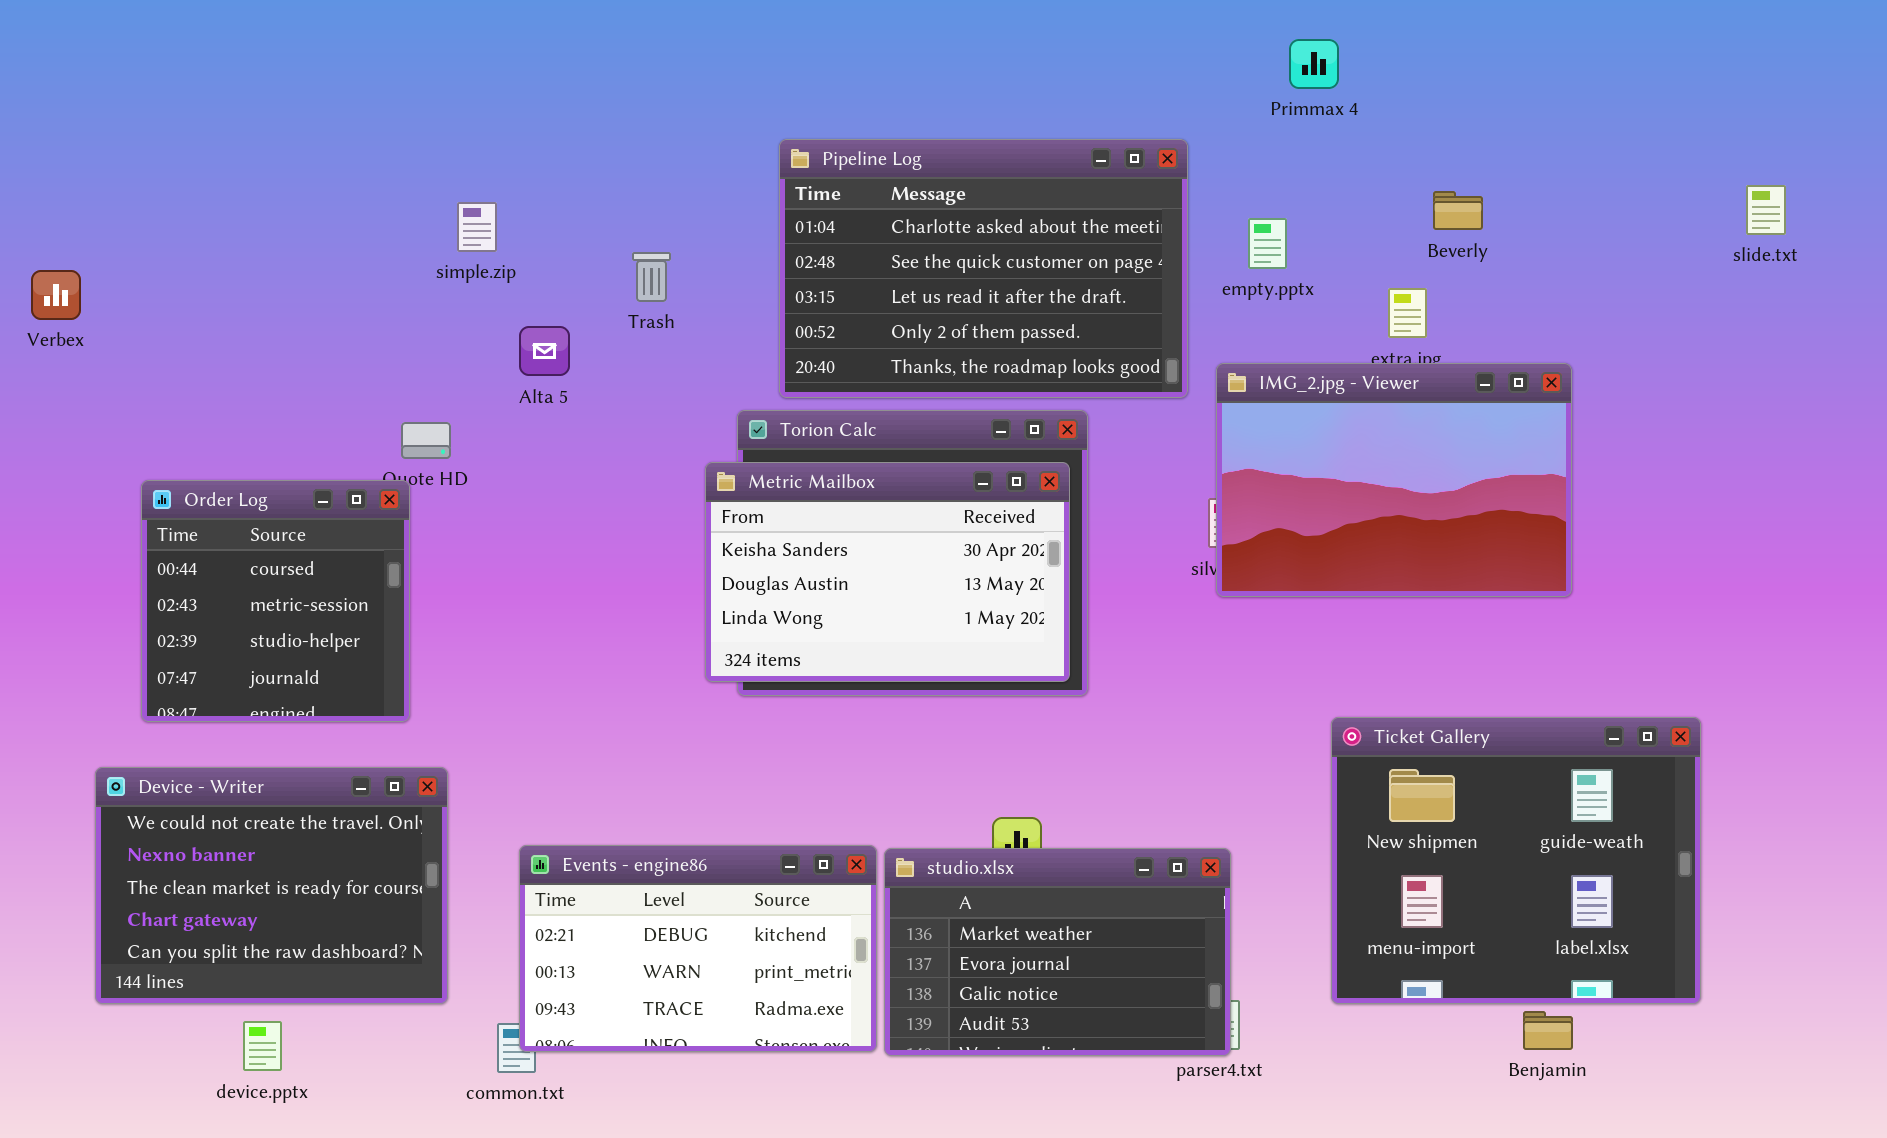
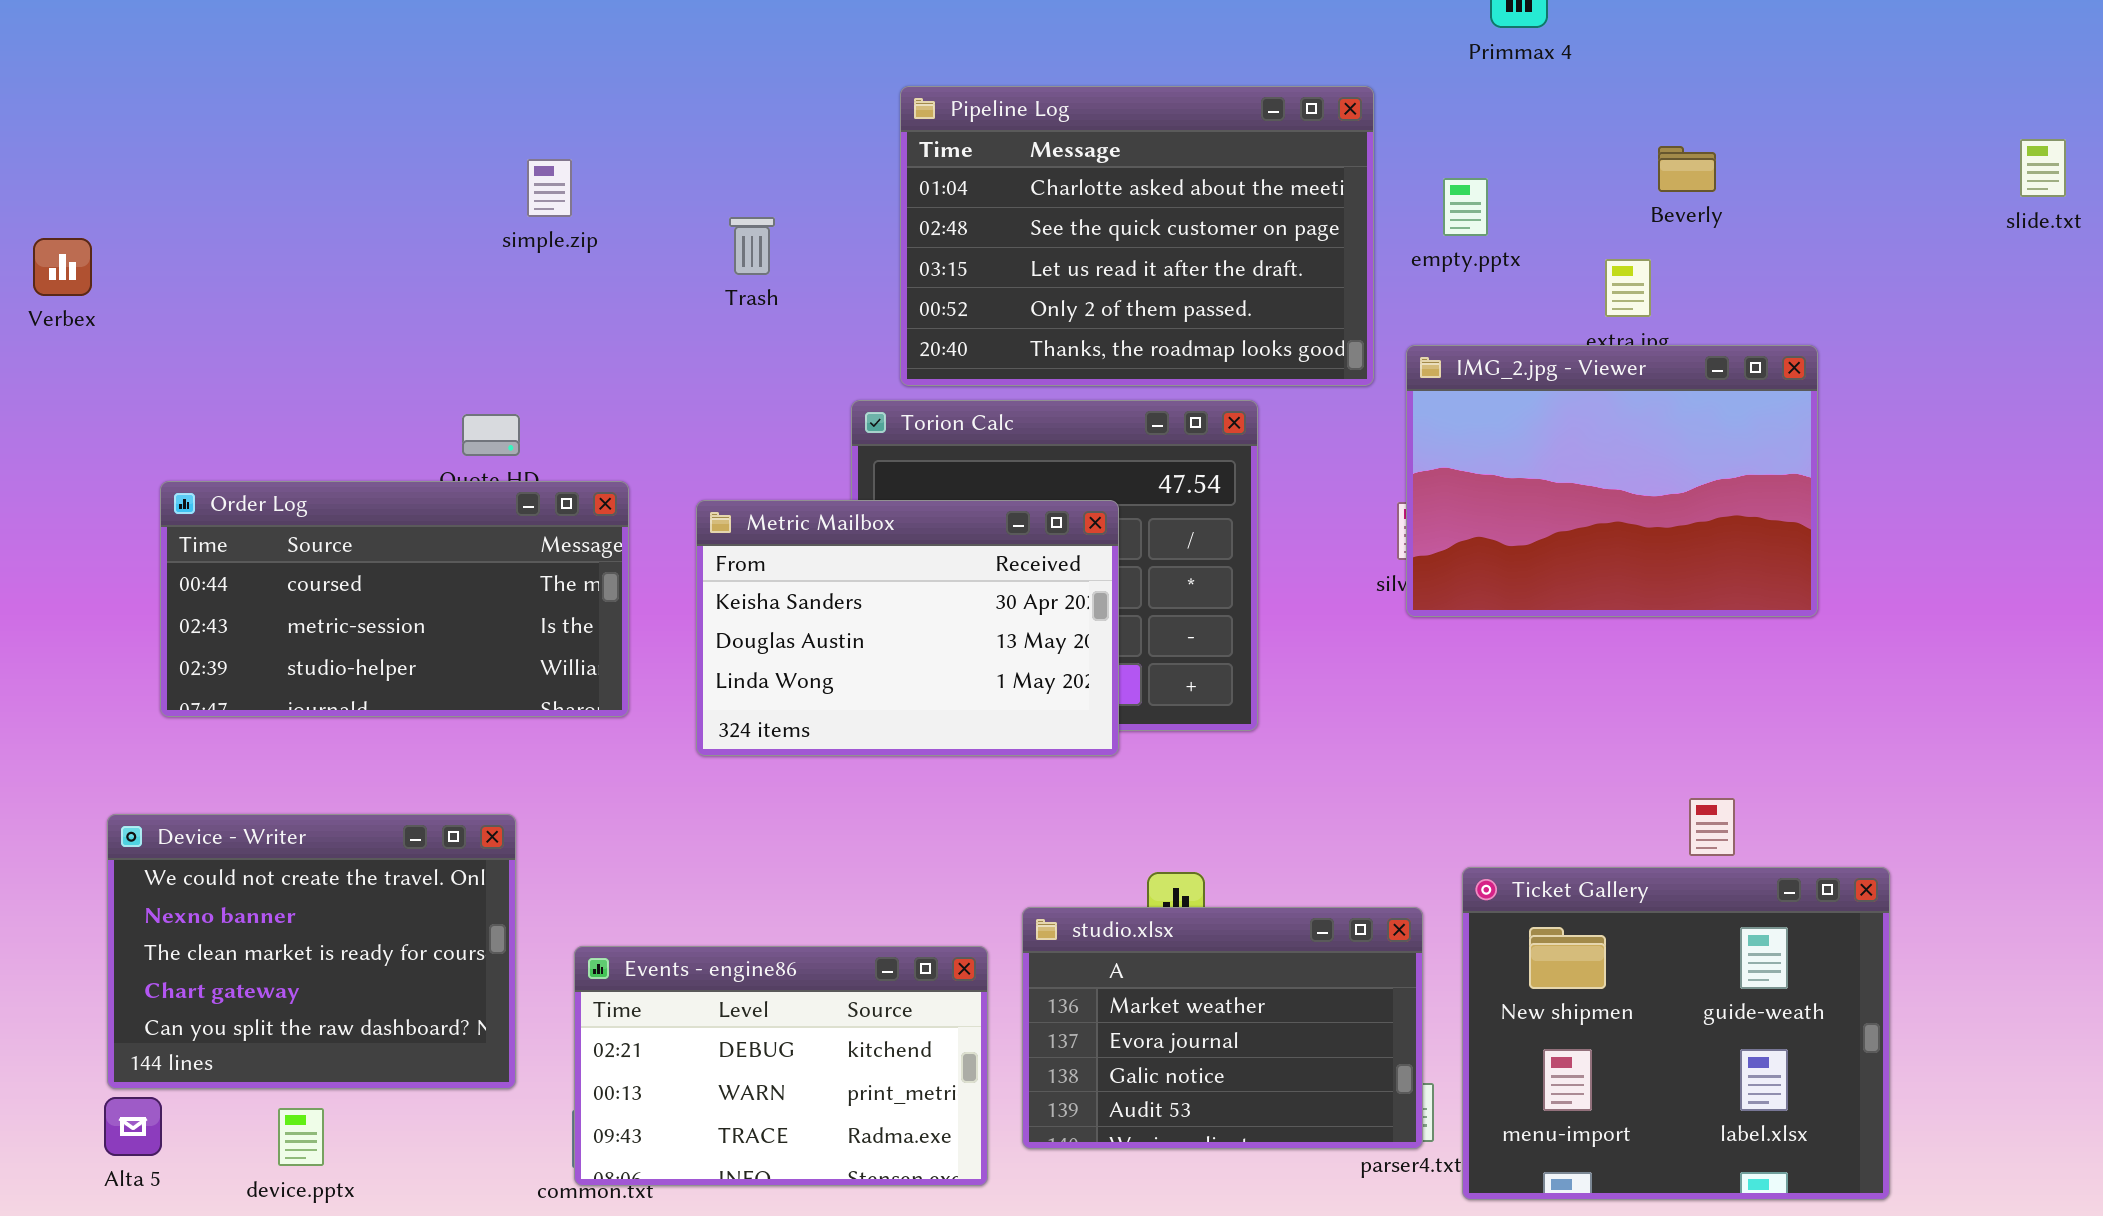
Alta 5: [519,326,570,376] -> [104,1097,162,1156], moved
Metric Mailbox: [705,462,1070,682] -> [696,500,1119,756], moved
Order Log: [141,480,410,722] -> [160,481,629,717], resized
Ticket Gallery: [1331,717,1701,1004] -> [1462,867,1890,1200], moved
Events - engine86: [519,845,877,1052] -> [574,946,988,1186], moved

